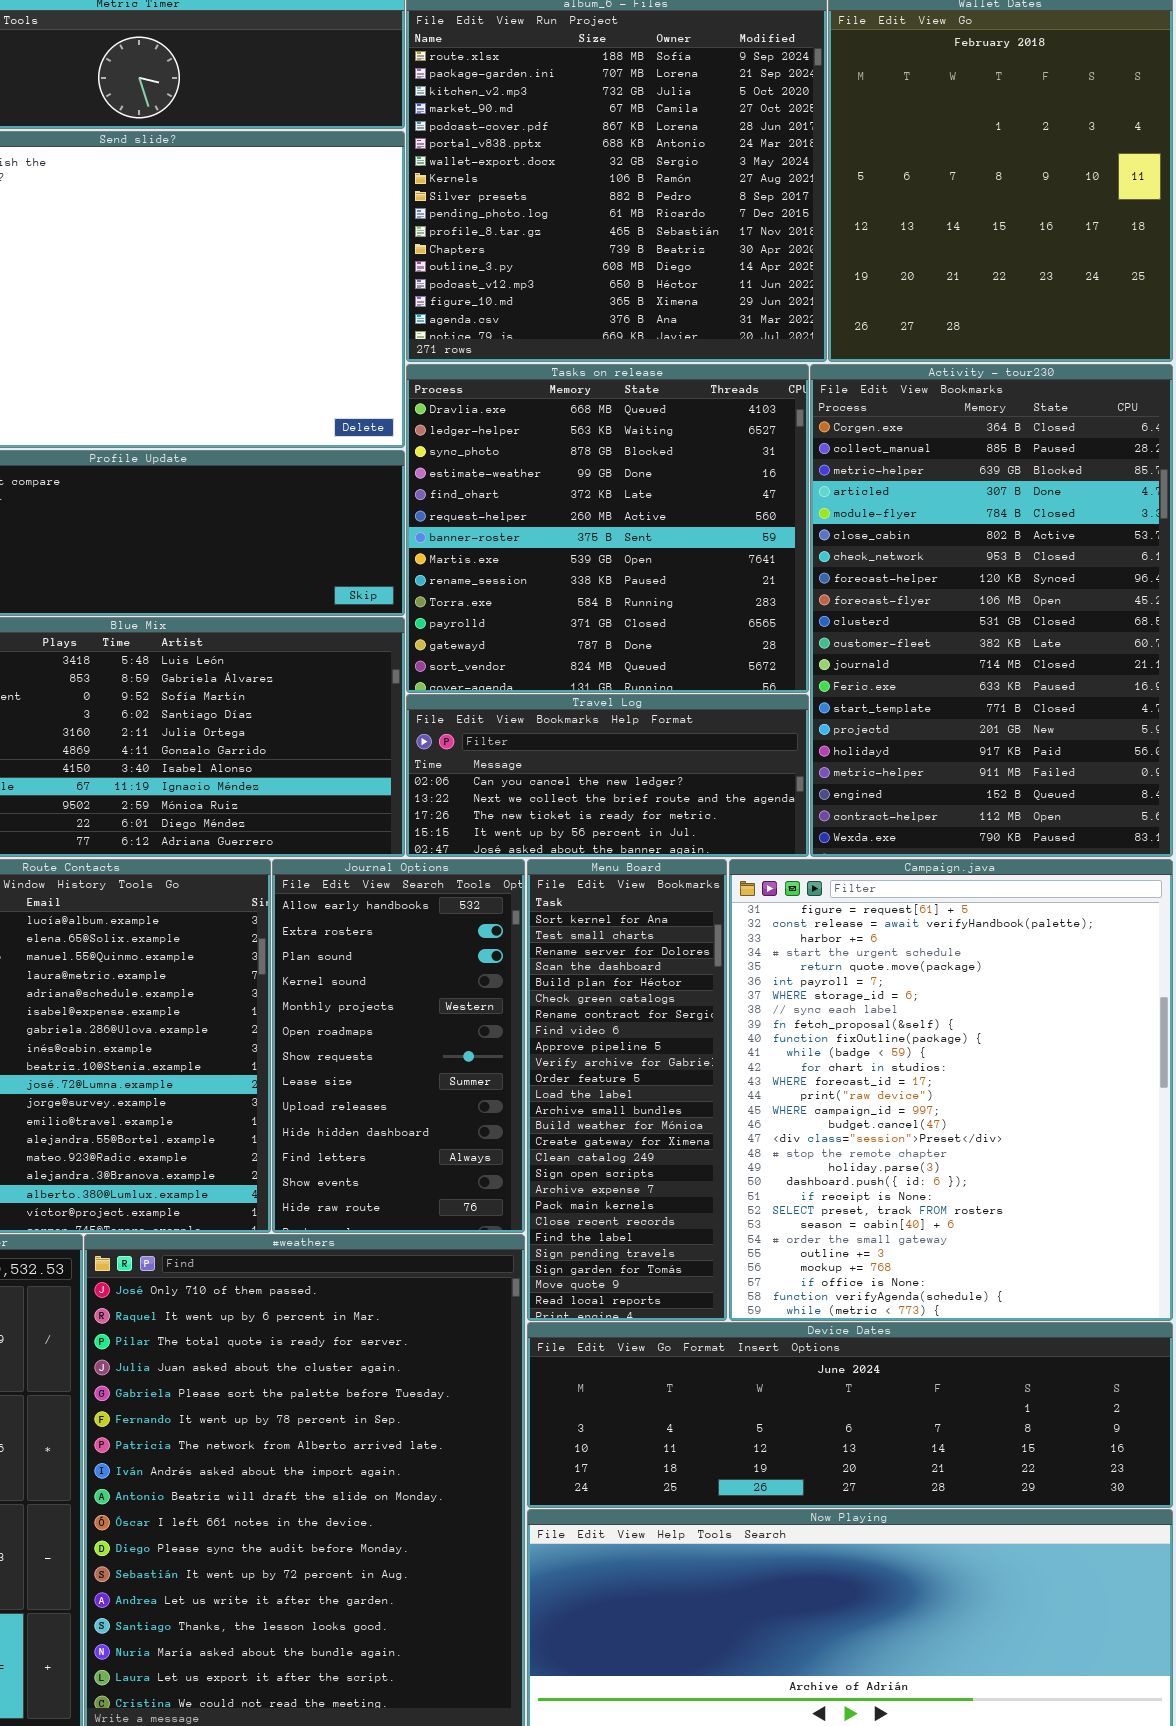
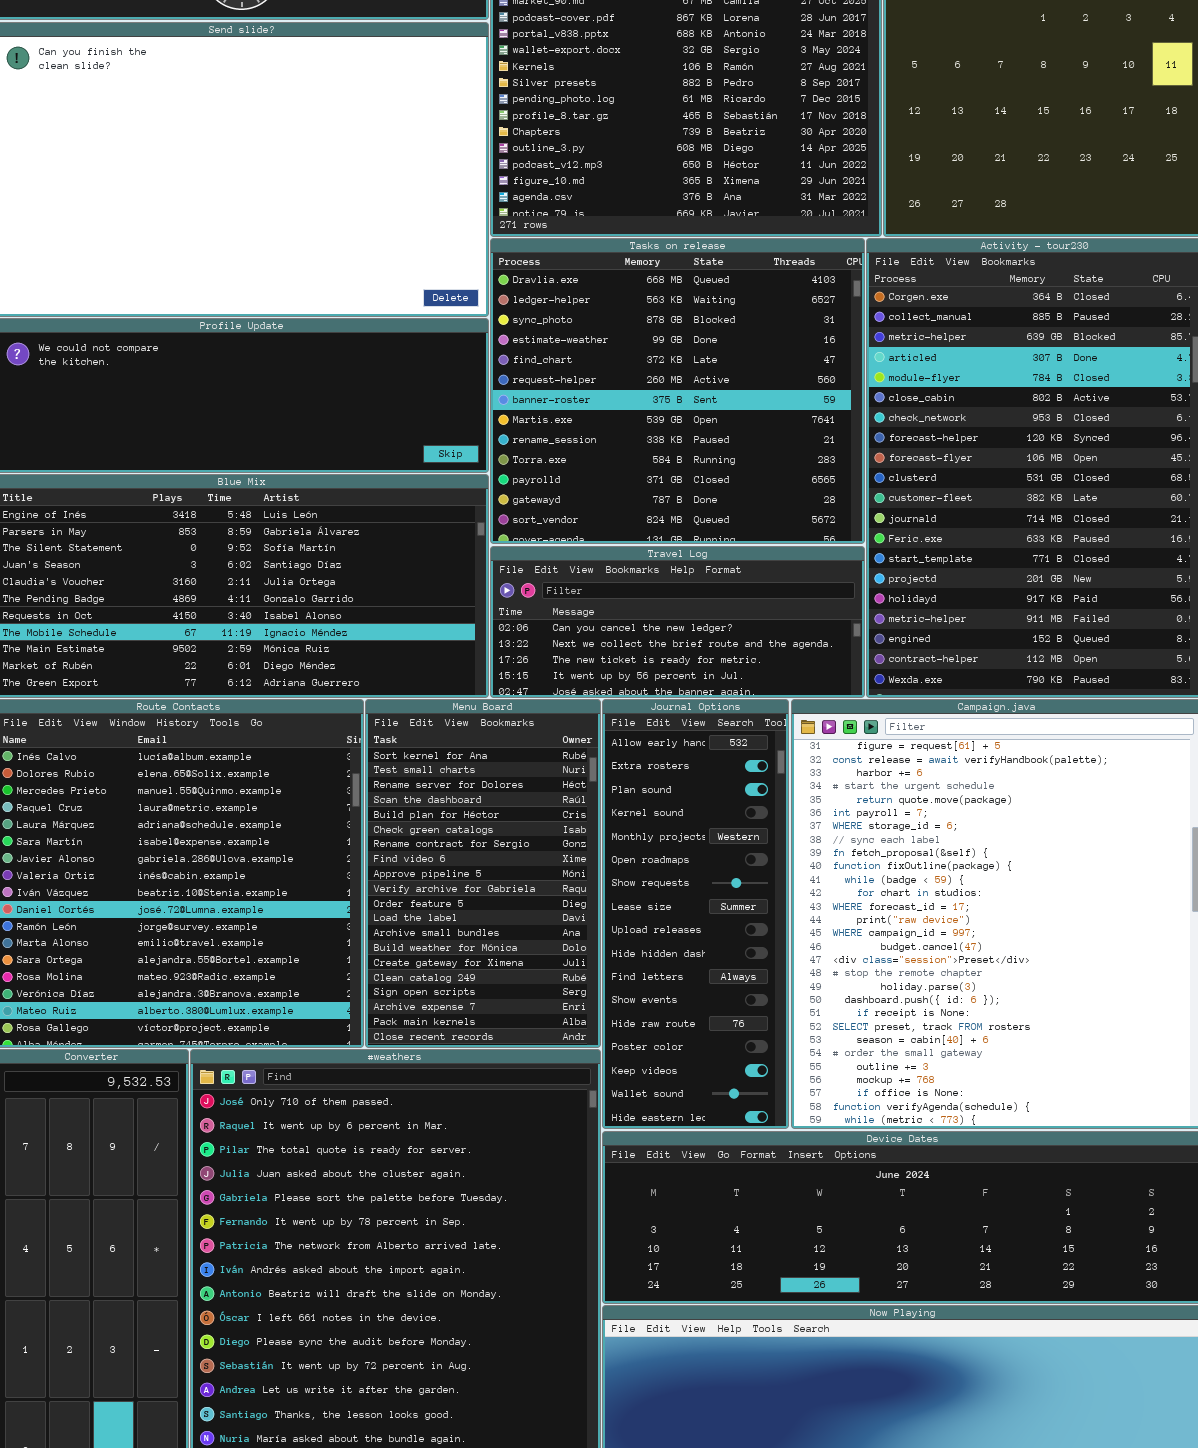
Journal Options: [272,859,525,1233] -> [602,699,789,1129], moved, resized
Menu Board: [527,859,727,1321] -> [365,699,601,1048], moved, resized

